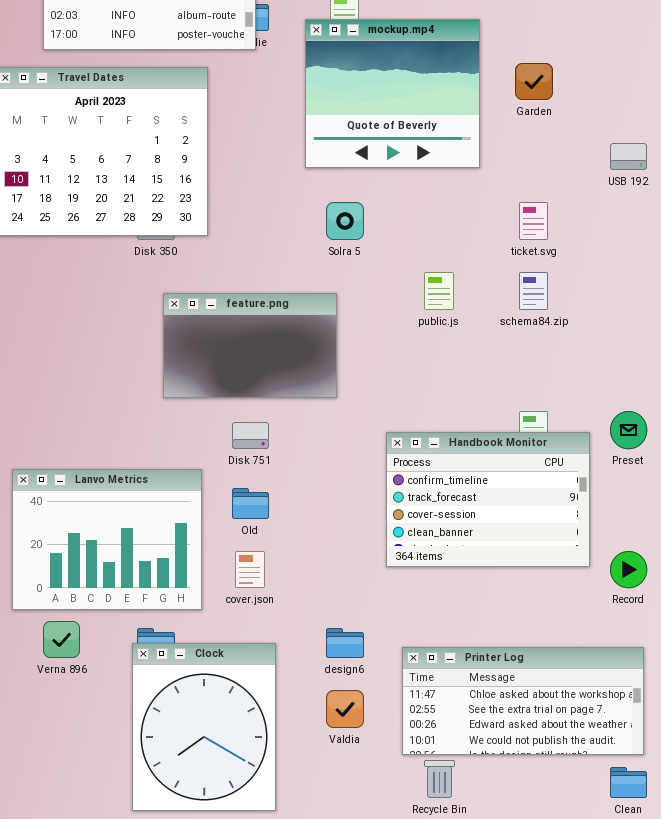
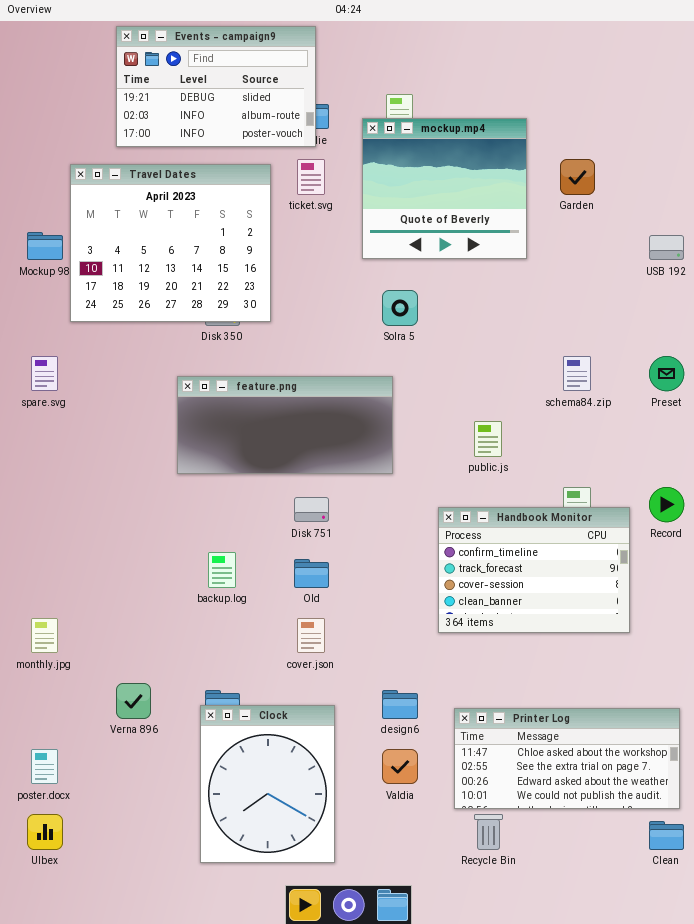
ticket.svg: [519,202,548,240] -> [297,159,325,195], moved
public.js: [424,272,454,310] -> [474,421,502,457], moved
feature.png: [163,293,337,398] -> [177,376,393,474], resized
Preset: [610,411,647,449] -> [649,356,684,391], moved
Lanvo Metrics: [12,469,202,610] -> none, closed
Record: [610,551,647,588] -> [649,487,684,522], moved

